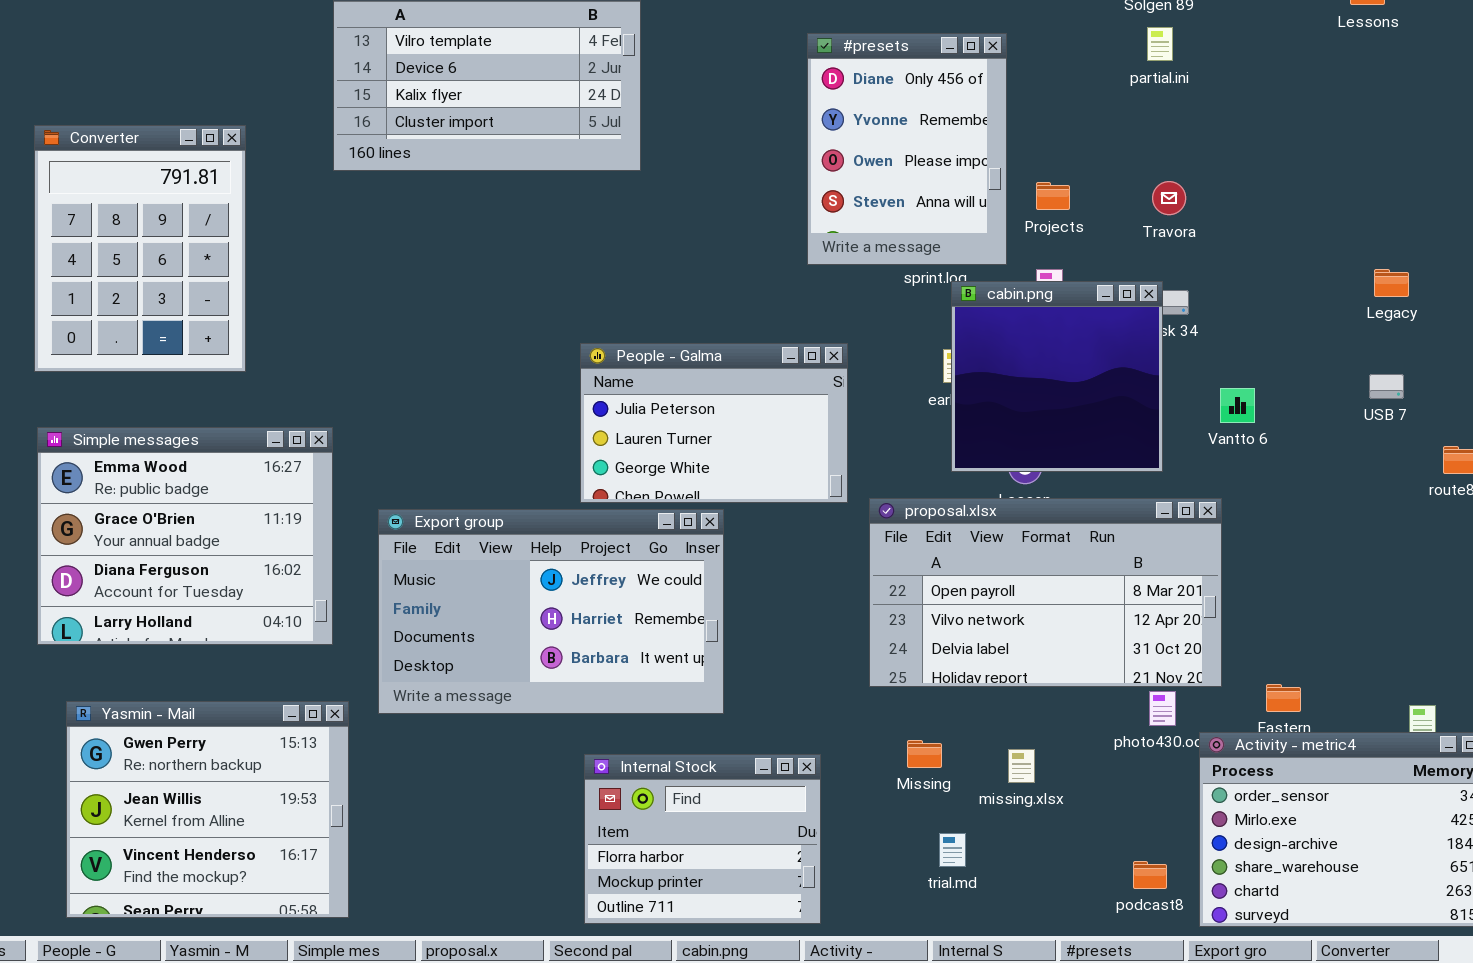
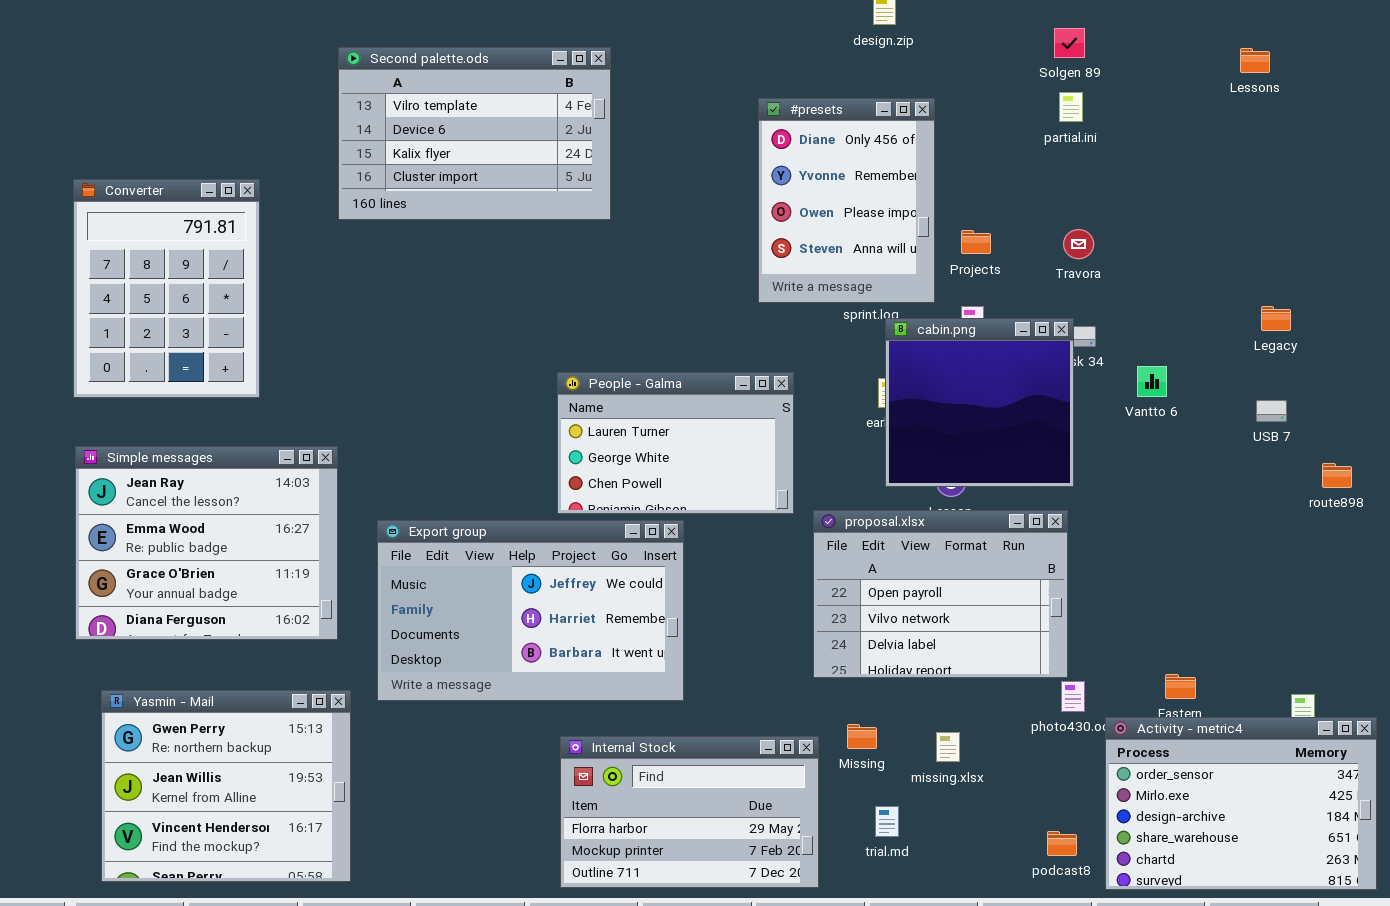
People - Galma: [580,343,848,503] -> [557,372,794,514], scrolled down 1 row
Vantto 6: [1220,388,1255,423] -> [1137,366,1167,397], moved
Simple messages: [37,427,333,645] -> [75,446,338,640], scrolled up 1 row
proposal.xlsx: [869,498,1222,687] -> [813,510,1068,678], resized
Internal Stock: [584,754,821,924] -> [560,736,819,888], resized

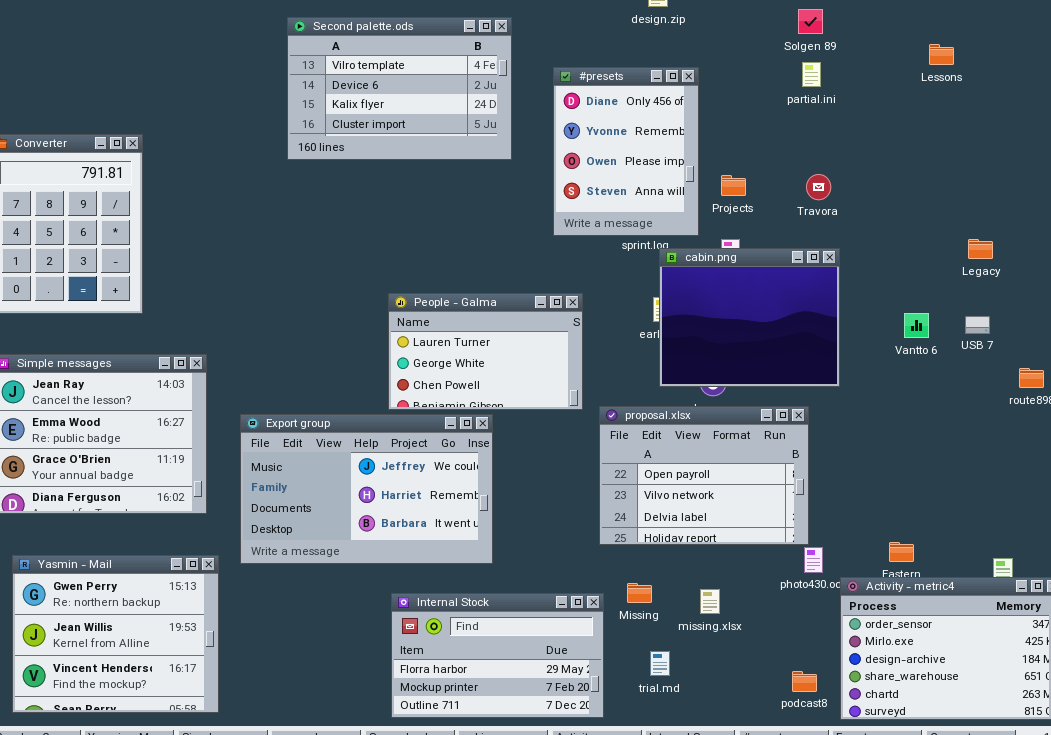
Second palette.ods: [338,47,611,220] -> [287,17,512,160], moved
Lessons: [1240,48,1270,73] -> [929,44,954,65], moved
cabin.png: [885,318,1074,487] -> [659,248,840,387], resized
Vantto 6: [1137,366,1167,397] -> [904,313,929,338], moved

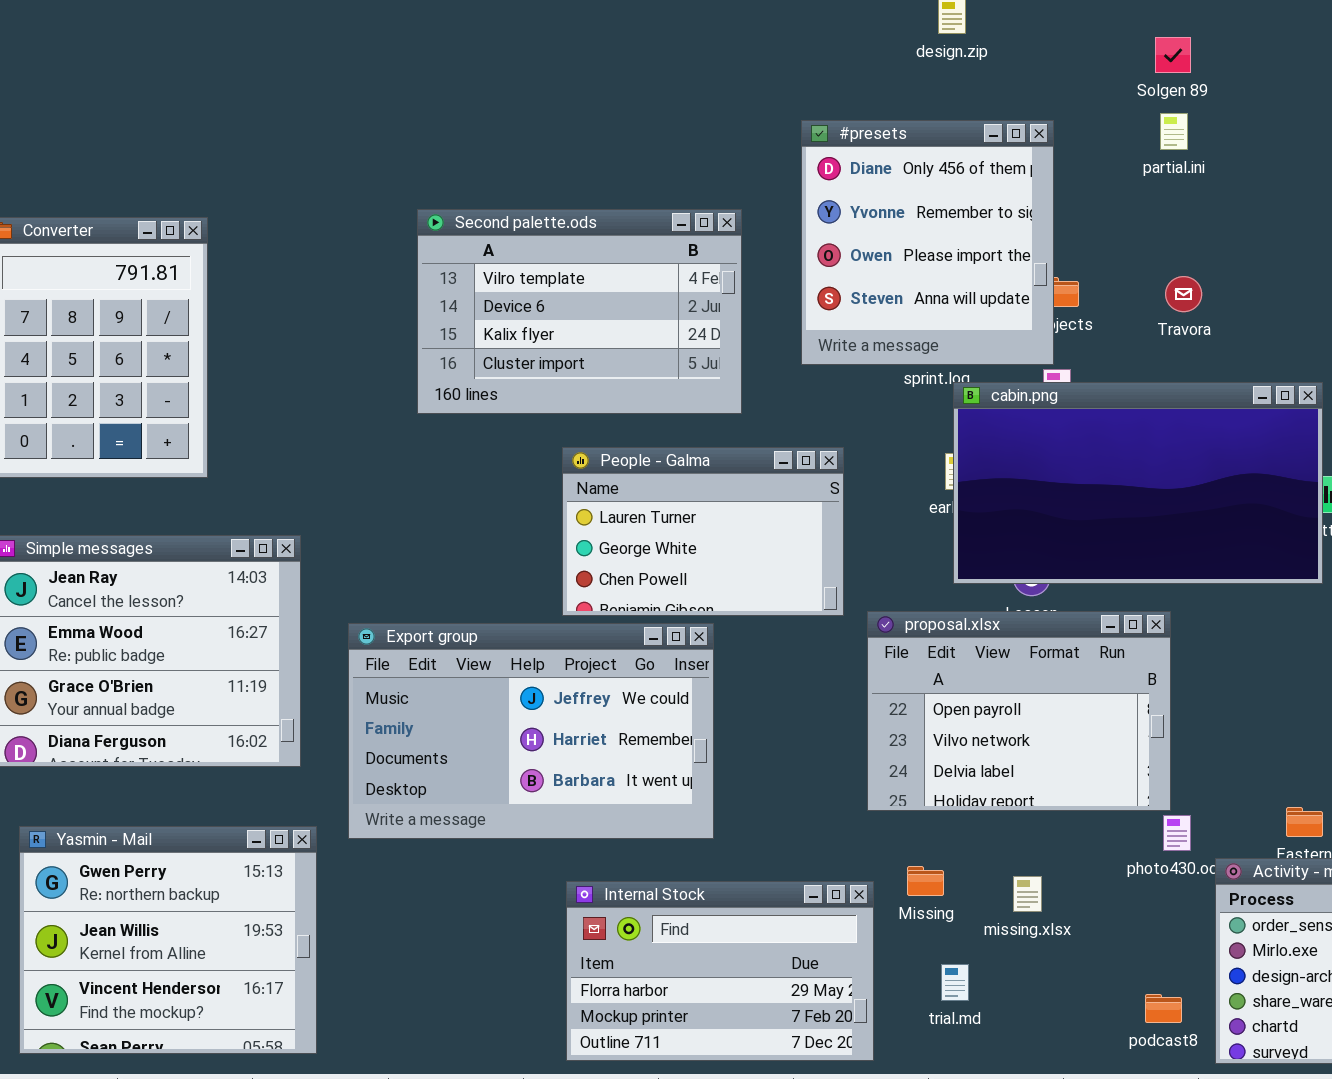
Second palette.ods: [287,17,512,160] -> [417,209,742,414], moved
#presets: [553,67,699,236] -> [801,120,1054,365], resized
cabin.png: [659,248,840,387] -> [953,382,1323,584], resized

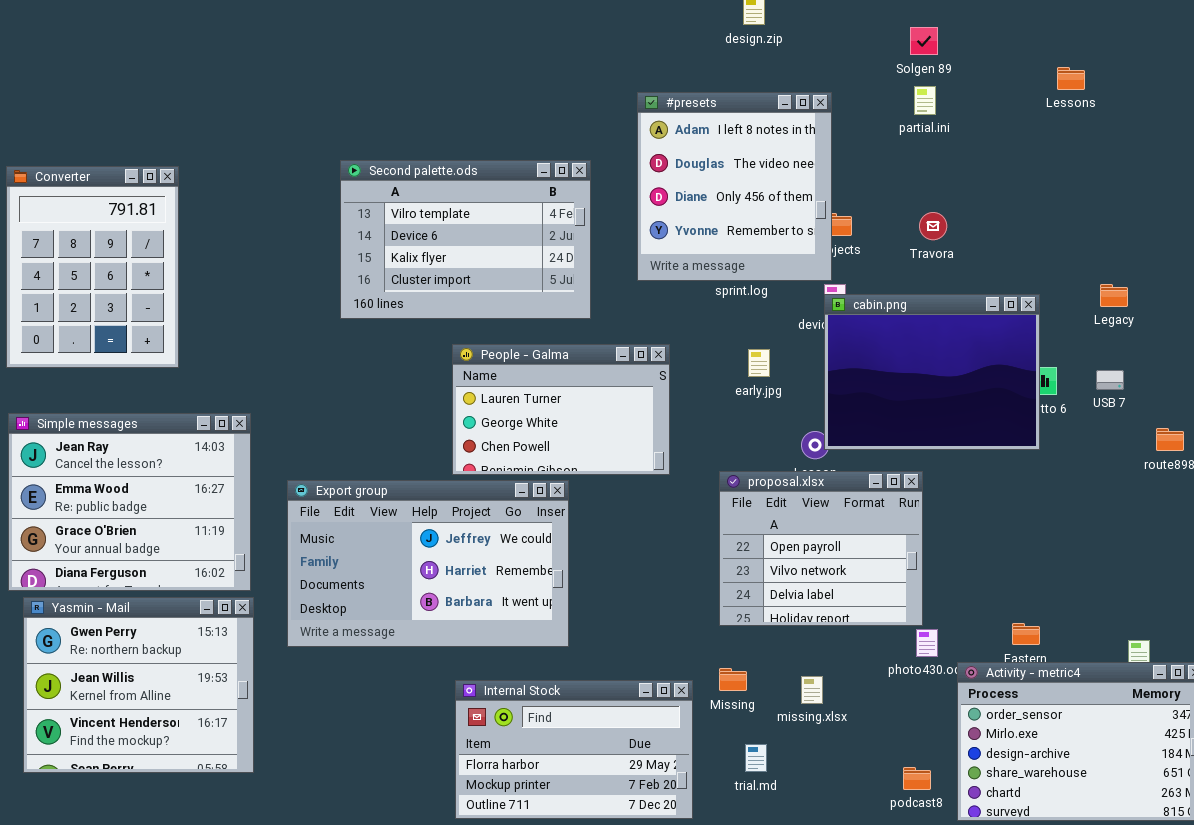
#presets: [801,120,1054,365] -> [637,92,832,281], scrolled up 2 rows
cabin.png: [953,382,1323,584] -> [824,294,1040,450], resized
proposal.xlsx: [867,611,1171,811] -> [719,471,923,626], resized
Yasmin - Mail: [19,826,317,1054] -> [23,597,254,773], moved

